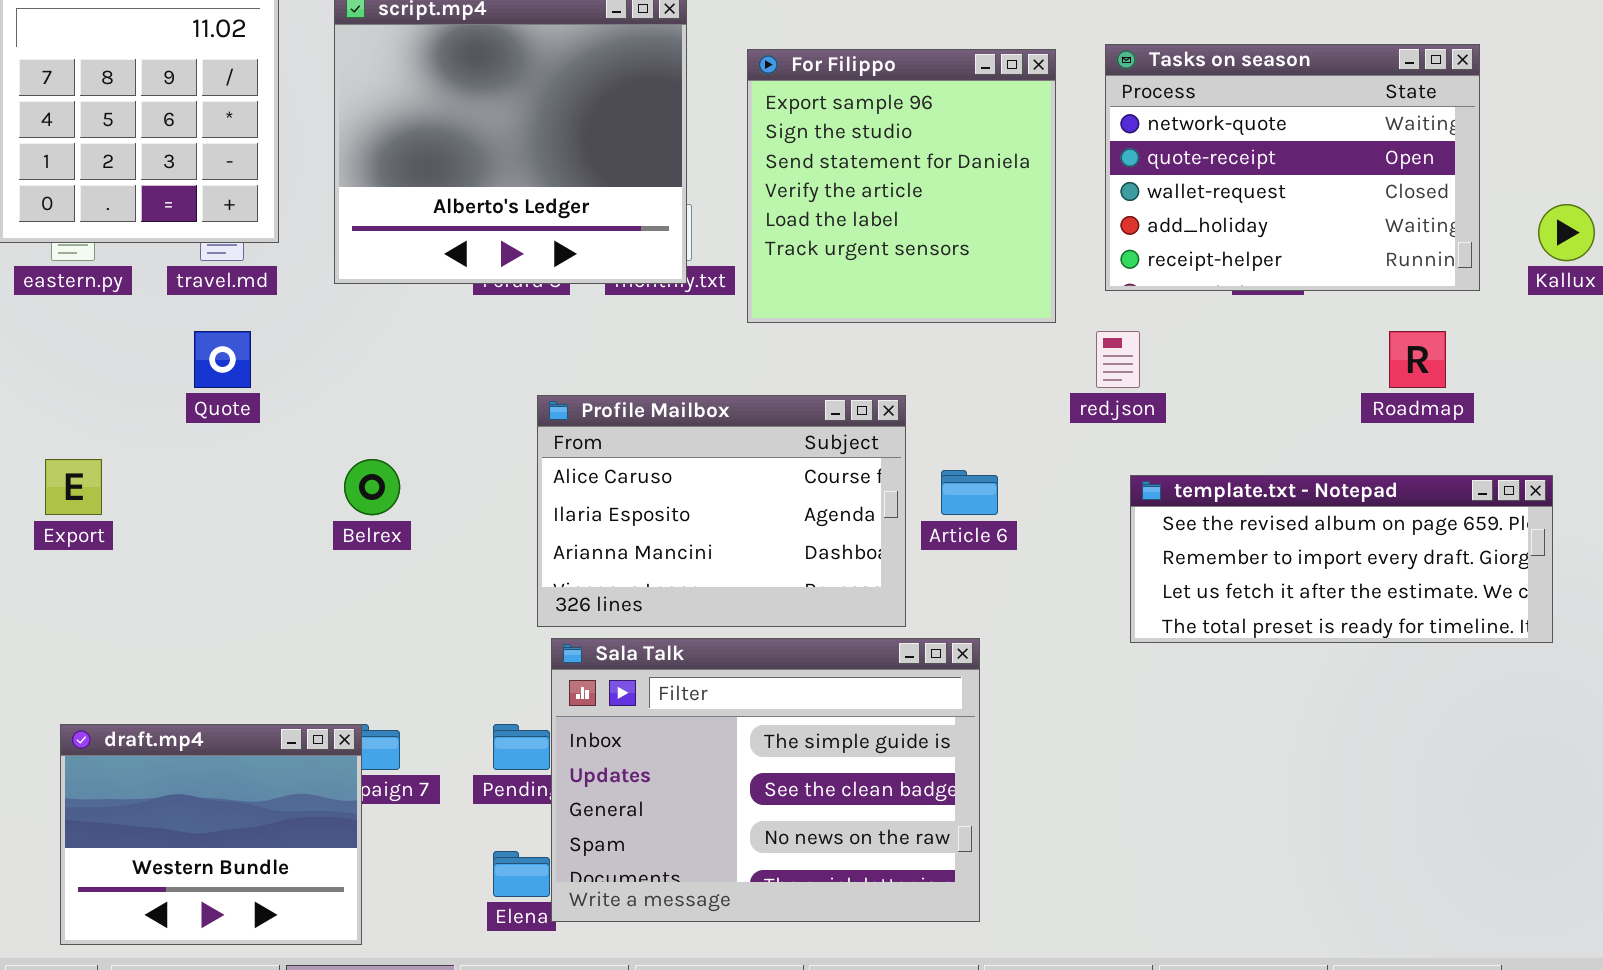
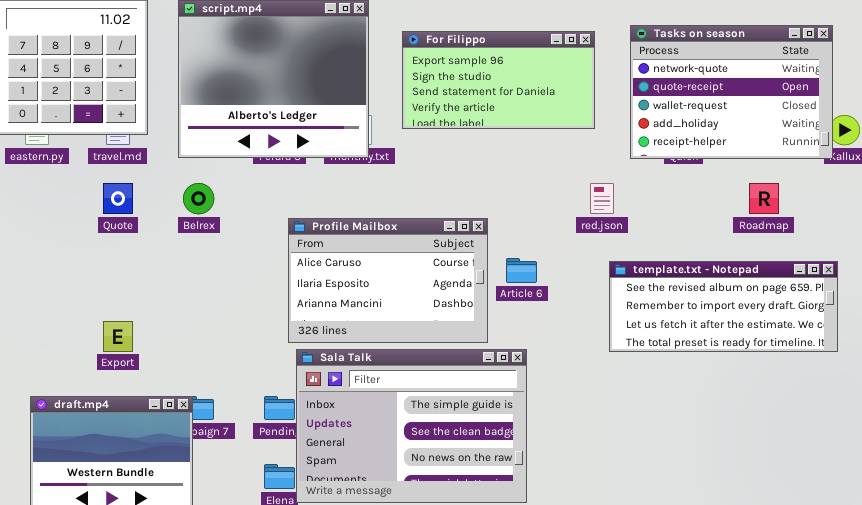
Tasks on season: [1105,44,1480,291] -> [630,25,833,159], moved
For Filippo: [747,49,1056,323] -> [402,31,595,129], resized
Export: [45,459,102,515] -> [103,321,133,352], moved
Belrex: [344,459,400,515] -> [183,183,214,214], moved

